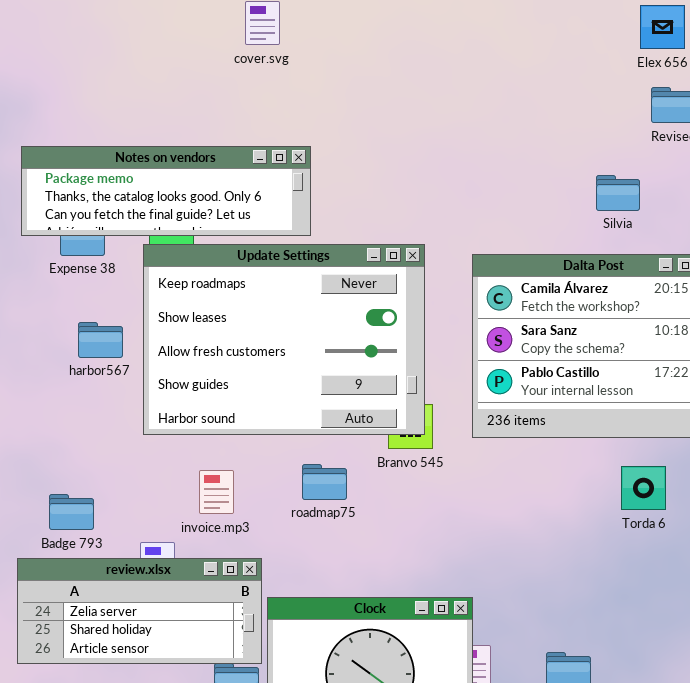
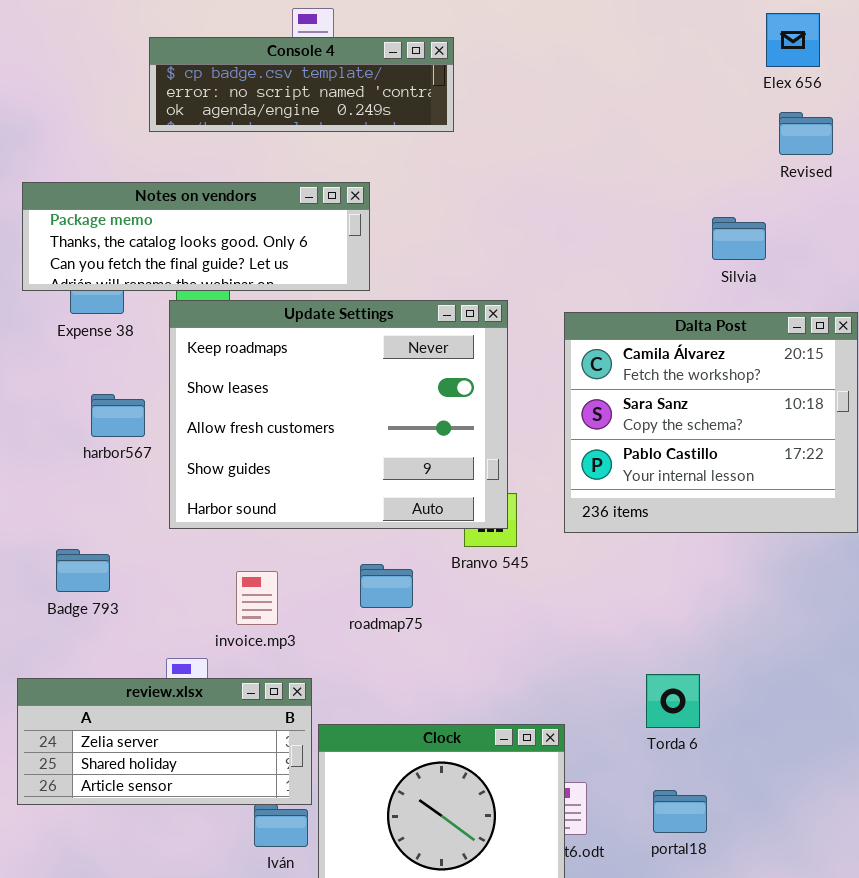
Console 4: none -> [149,37,454,132], opened
Torda 6: [621,466,666,510] -> [646,674,700,728], moved
Badge 793: [49,494,94,530] -> [56,549,110,592], moved

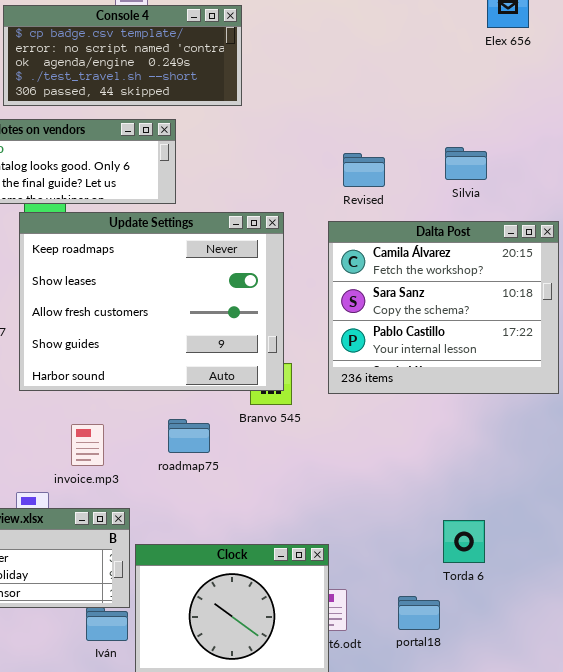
Console 4: [149,37,454,132] -> [3,5,242,106], resized
Revised: [779,112,833,155] -> [343,153,385,187], moved
Torda 6: [646,674,700,728] -> [443,520,485,563], moved

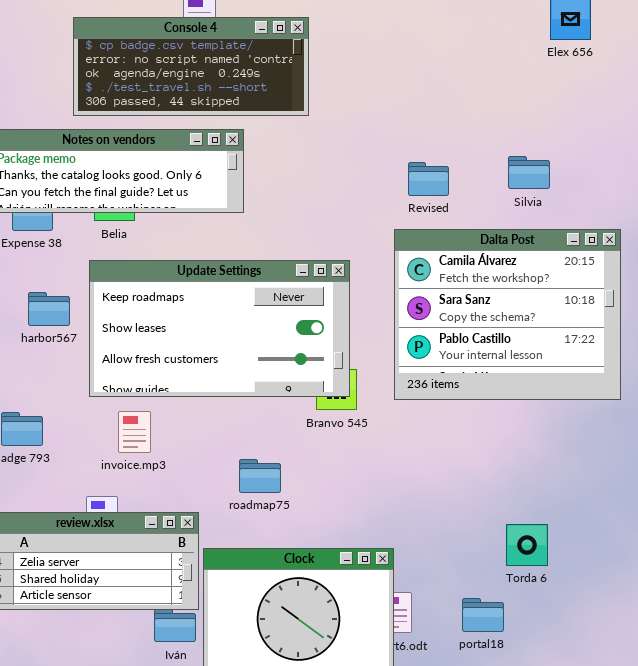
Update Settings: [19,212,284,391] -> [89,260,350,397], resized
roadmap75: [168,419,210,453] -> [239,459,281,493], moved
invoice.mp3: [71,424,104,466] -> [118,411,151,453], moved

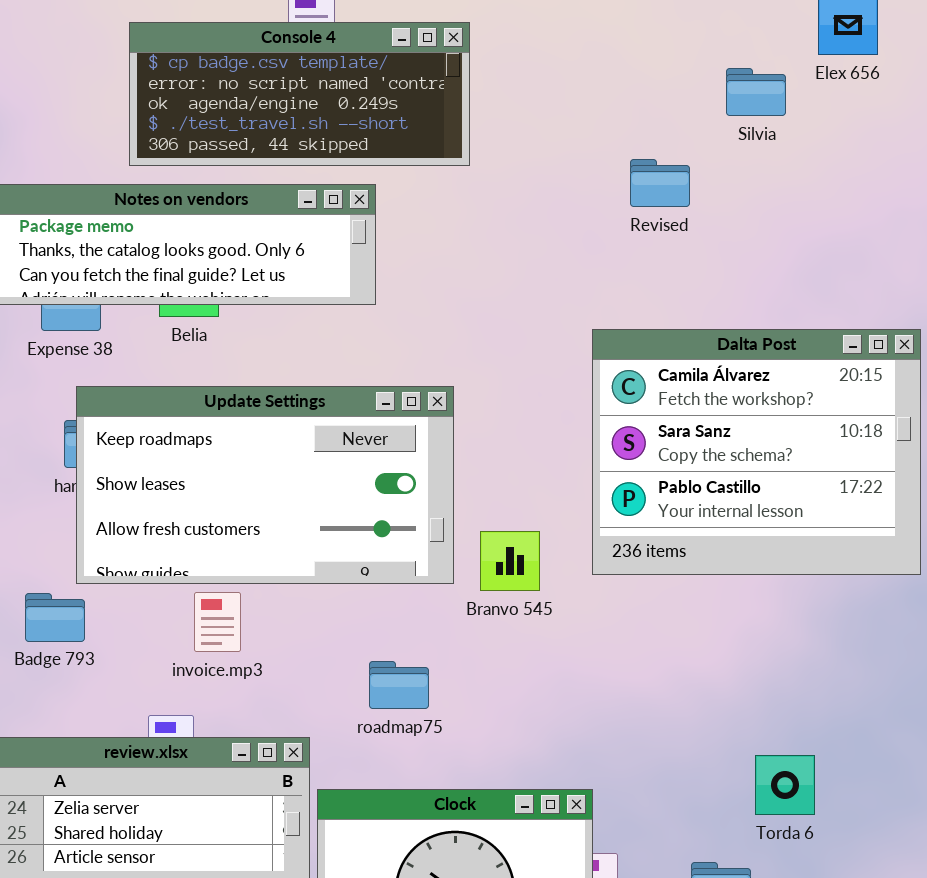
Silvia: [508,156,550,189] -> [726,68,786,116], moved
Revised: [408,162,449,196] -> [630,159,690,207], moved
Update Settings: [89,260,350,397] -> [76,386,454,584], moved

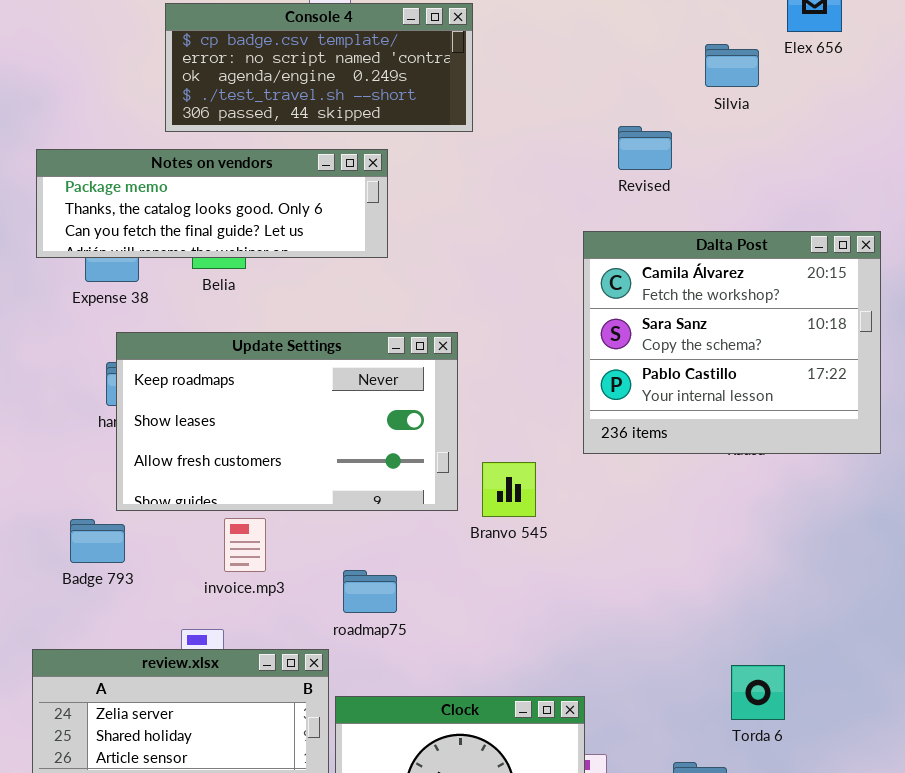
Dalta Post: [592,329,921,575] -> [583,231,881,454], moved
roadmap75: [369,661,429,709] -> [343,570,397,613], moved

